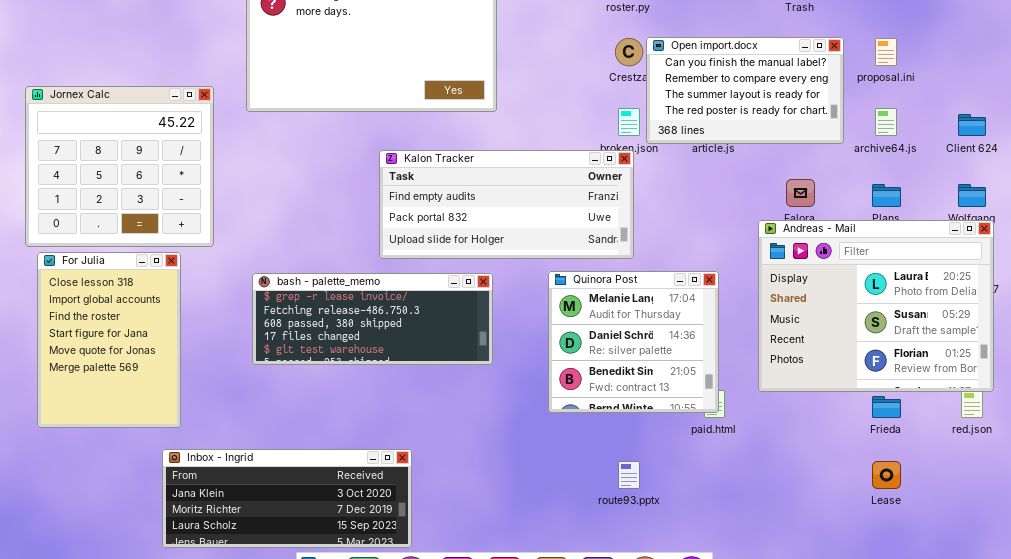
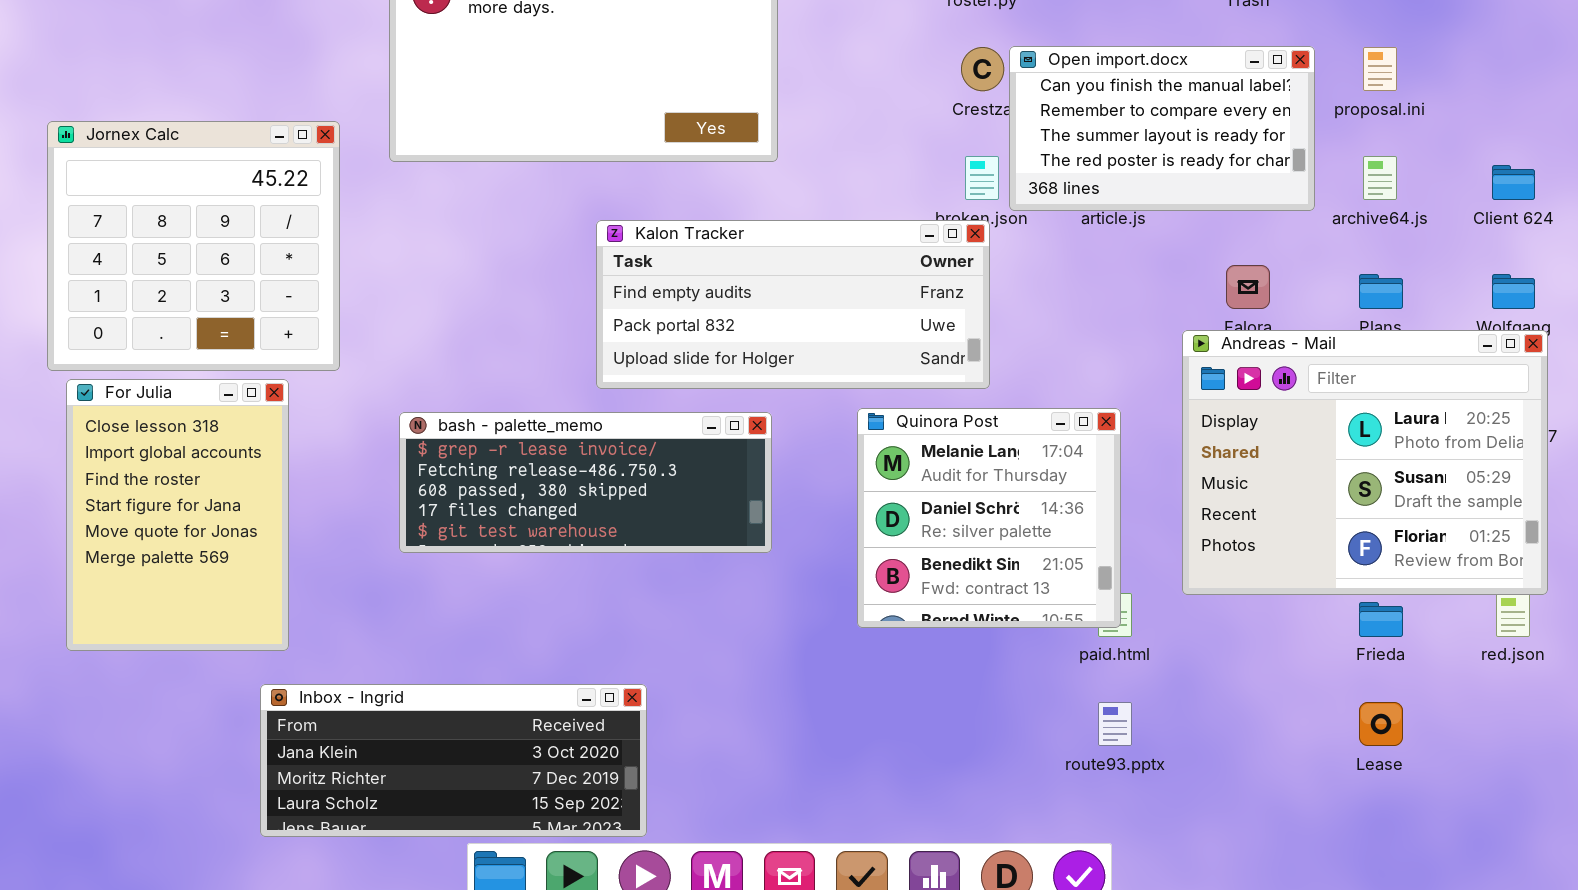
route93.pptx: [618,461,640,489] -> [1098,702,1132,746], moved

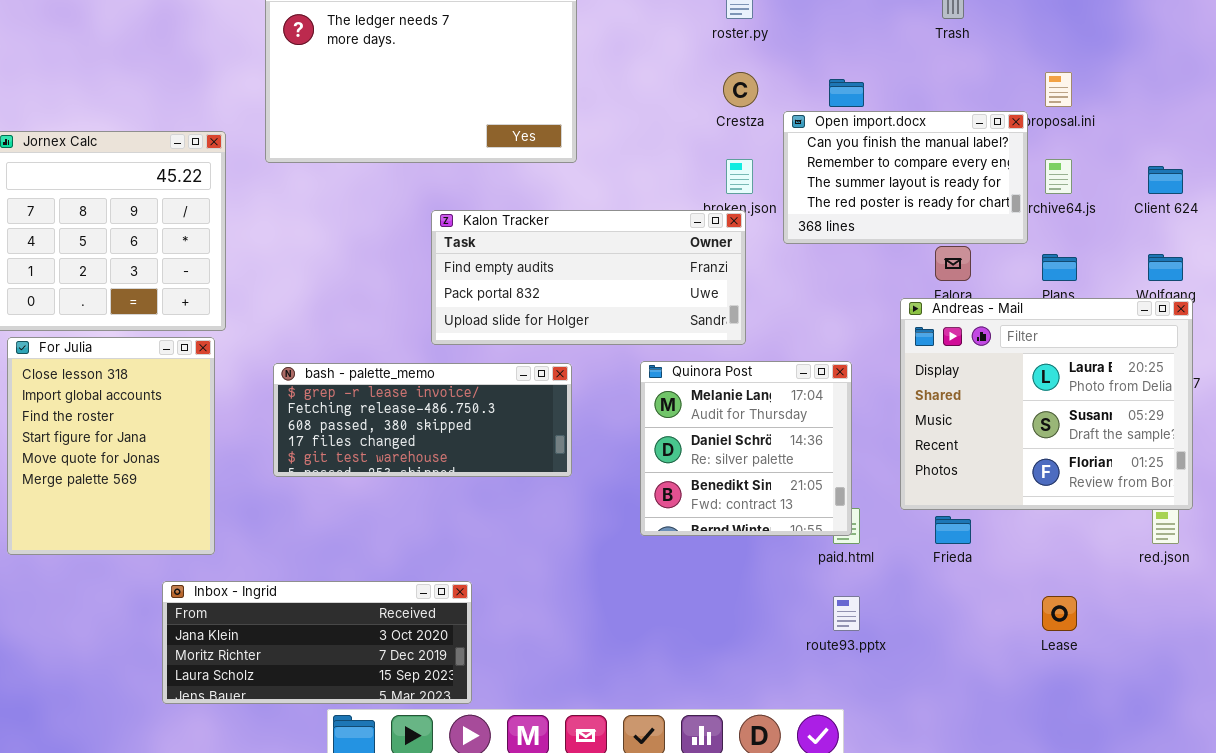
Open import.docx: [1009,46,1315,211] -> [783,111,1028,244], moved
For Julia: [66,379,289,651] -> [7,337,215,555], resized
Frieda: [1359,602,1403,637] -> [935,516,971,544], moved

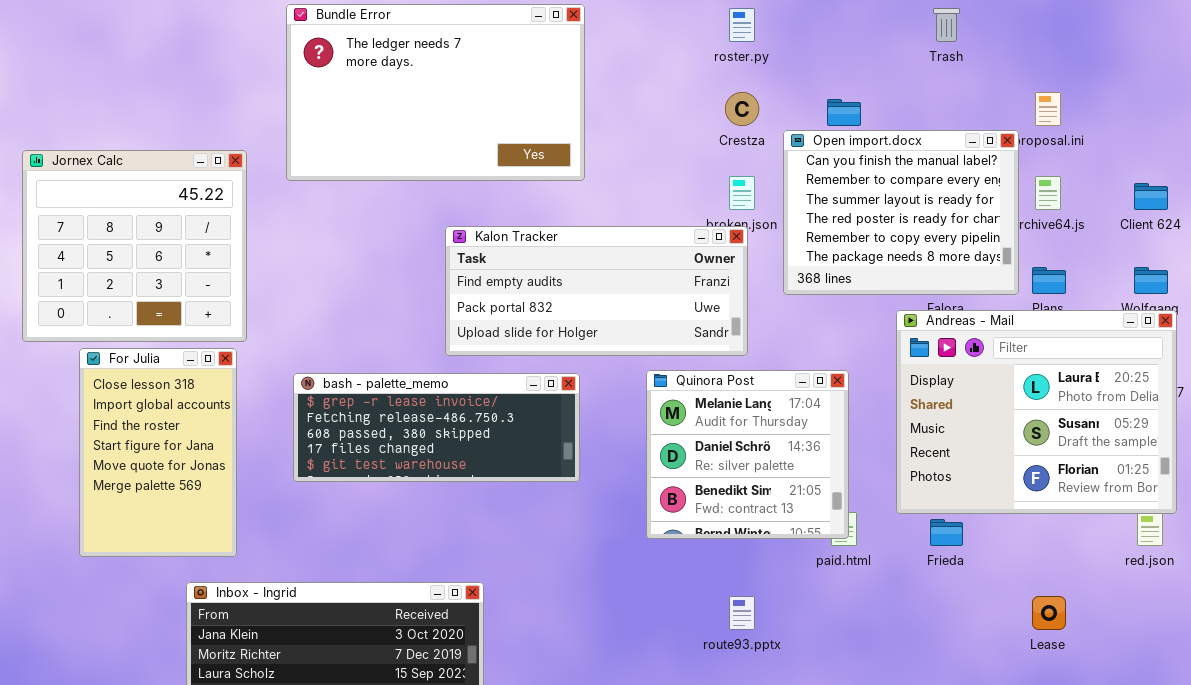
Open import.docx: [783,111,1028,244] -> [783,130,1019,295], resized
For Julia: [7,337,215,555] -> [79,348,237,557], resized
route93.pptx: [833,596,860,631] -> [729,596,755,630], moved

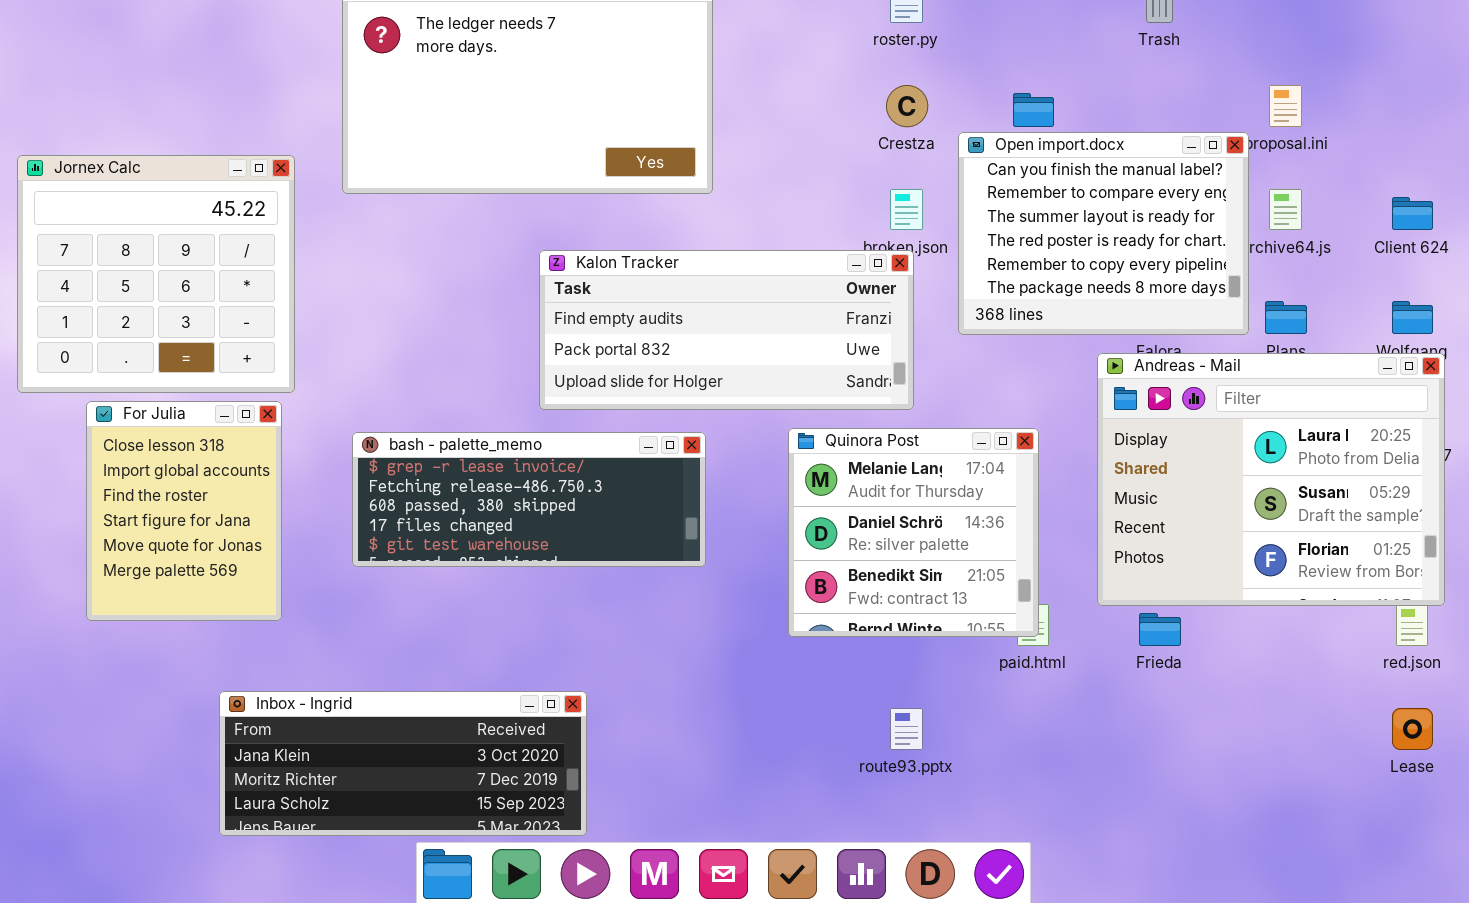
For Julia: [79,348,237,557] -> [86,401,282,621], resized
Lease: [1032,596,1066,630] -> [1392,708,1433,750], moved

